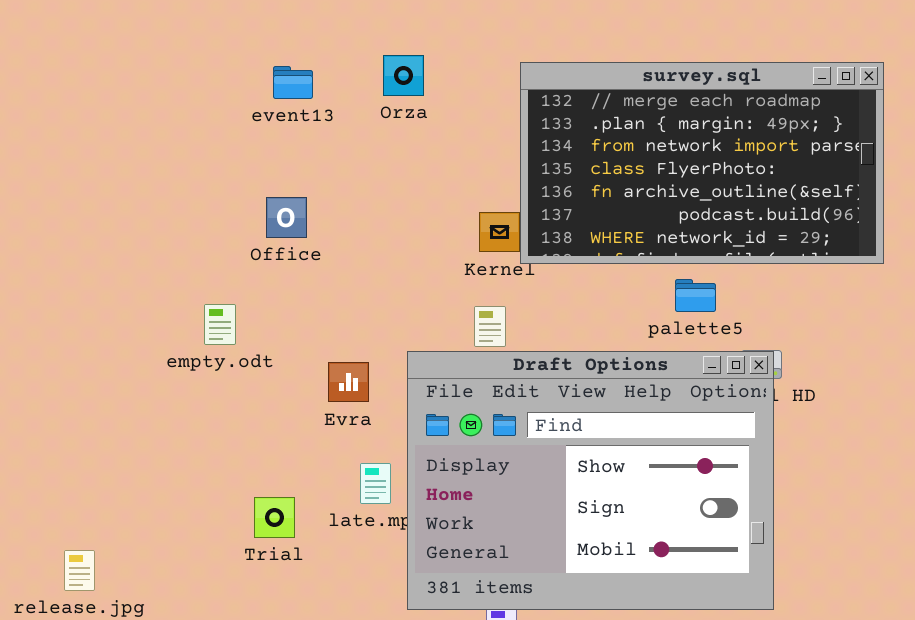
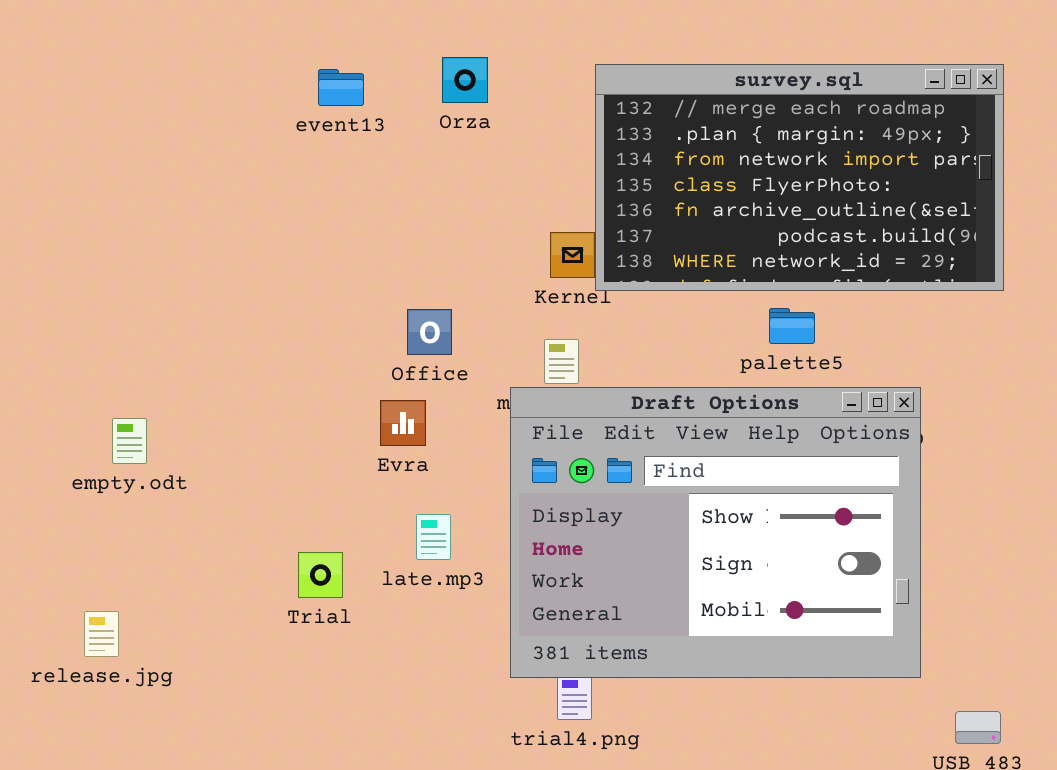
Office: [266,197,307,238] -> [407,309,452,355], moved
empty.odt: [204,304,236,345] -> [112,418,147,464], moved
Draft Options: [407,351,774,610] -> [510,387,921,678], moved

